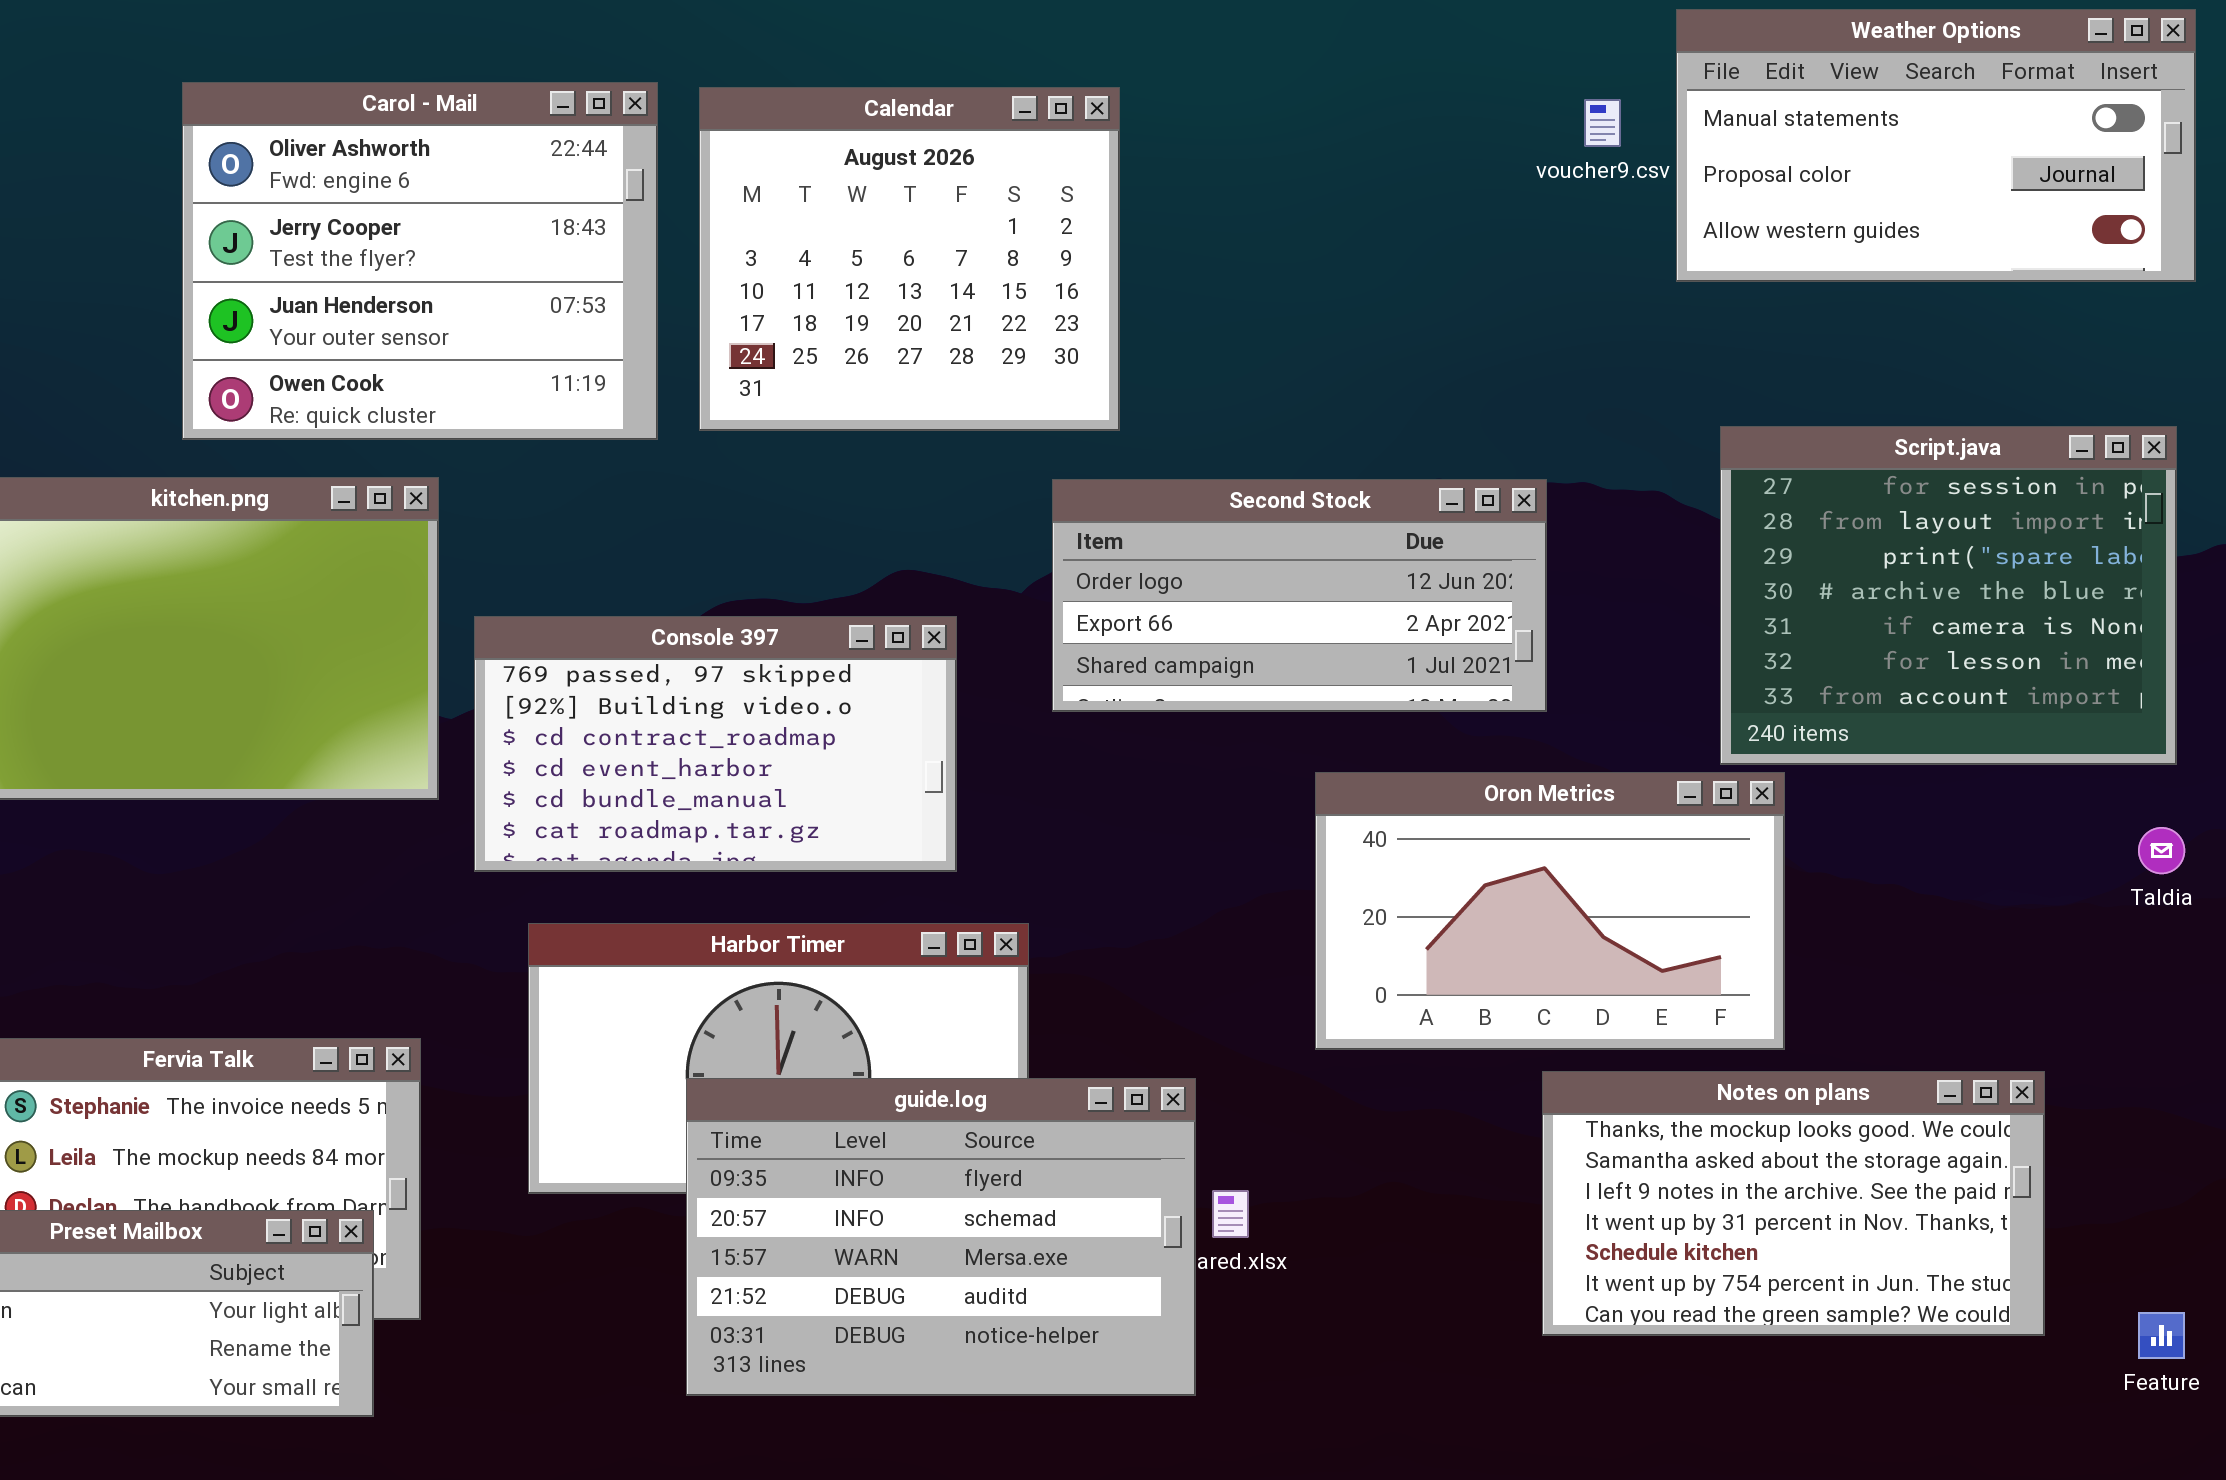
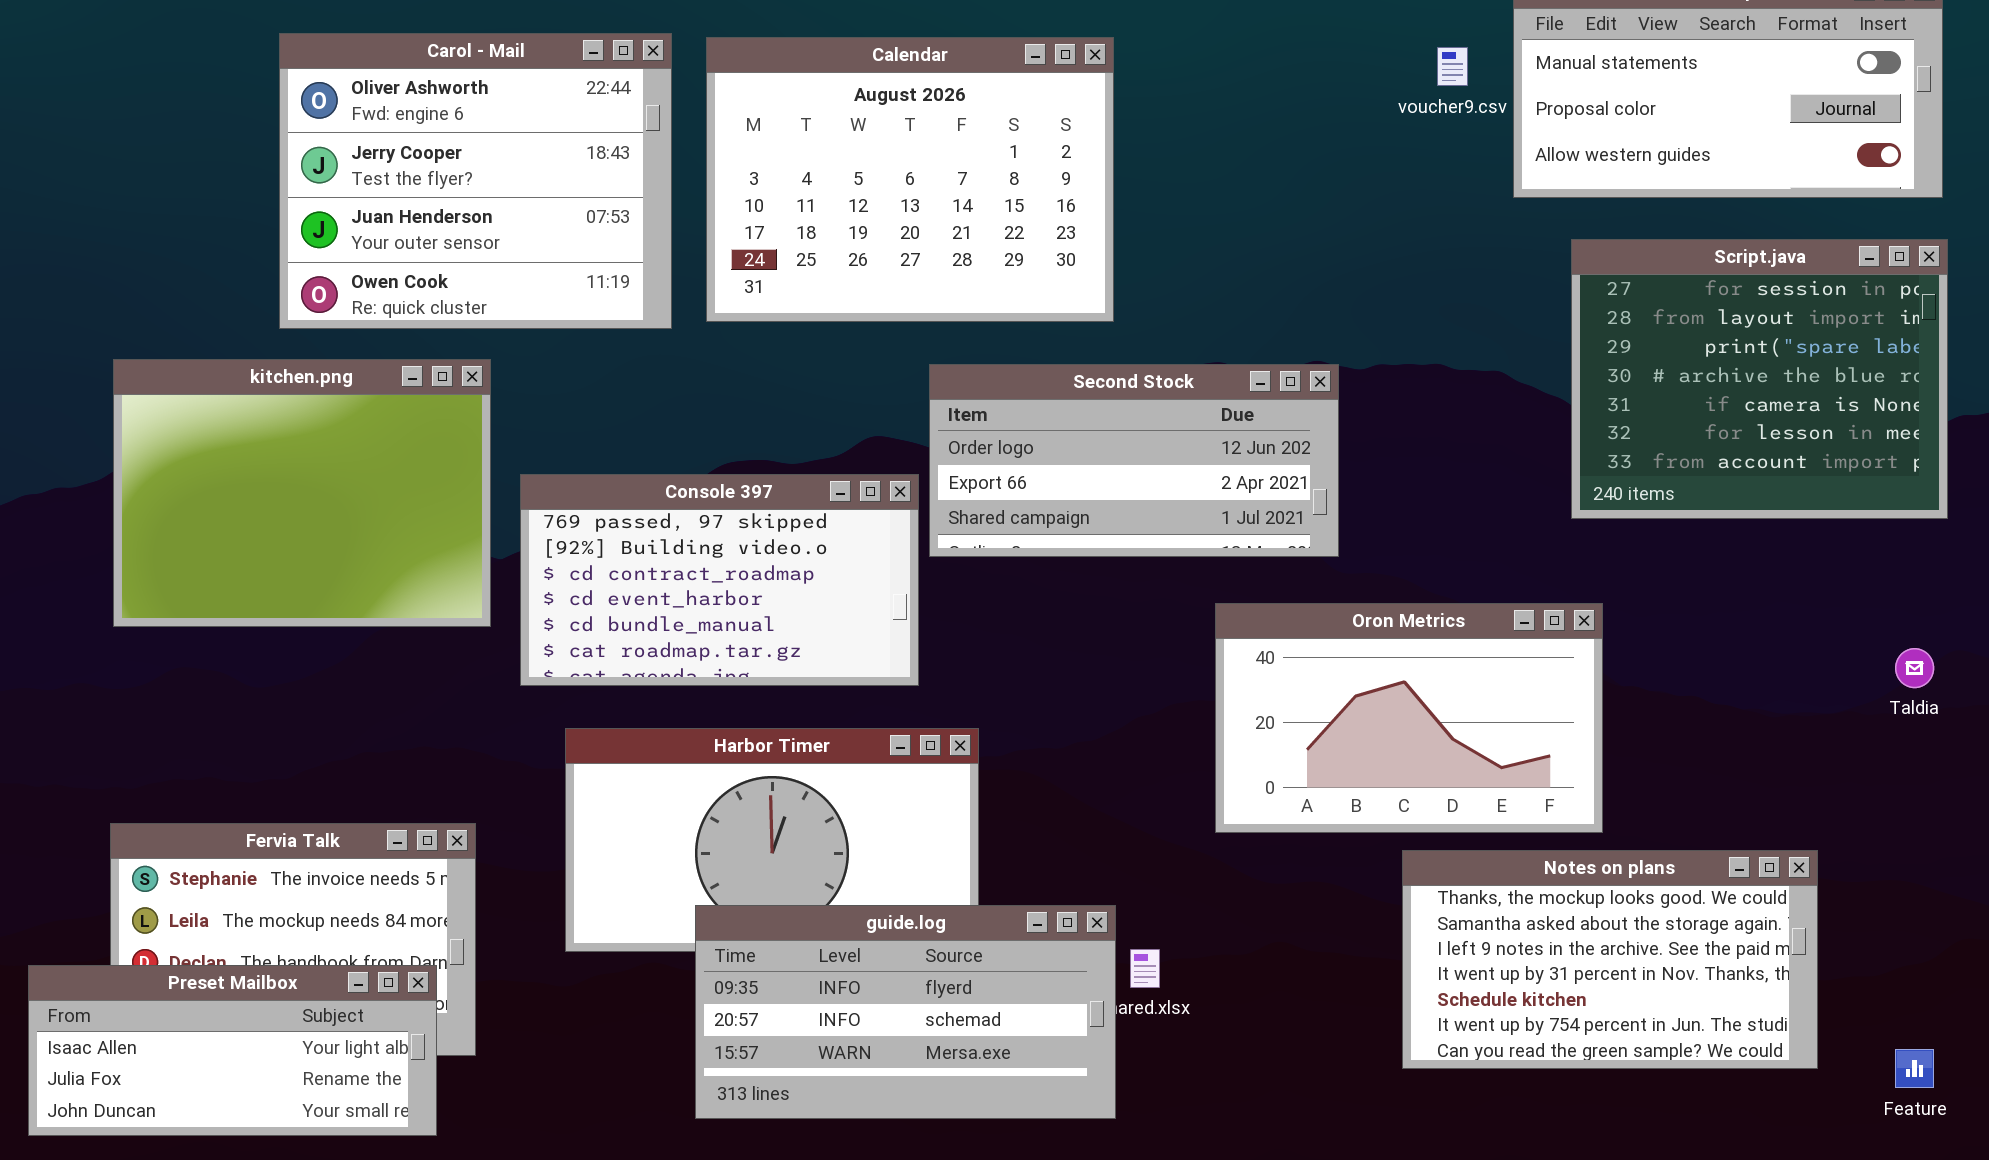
Calendar: [699,87,1120,431] -> [706,37,1114,322], resized
Script.java: [1720,426,2177,765] -> [1571,239,1948,519], moved
Second Stock: [1052,479,1547,712] -> [929,364,1339,557], moved
guide.log: [686,1078,1196,1396] -> [695,905,1116,1119], resized

